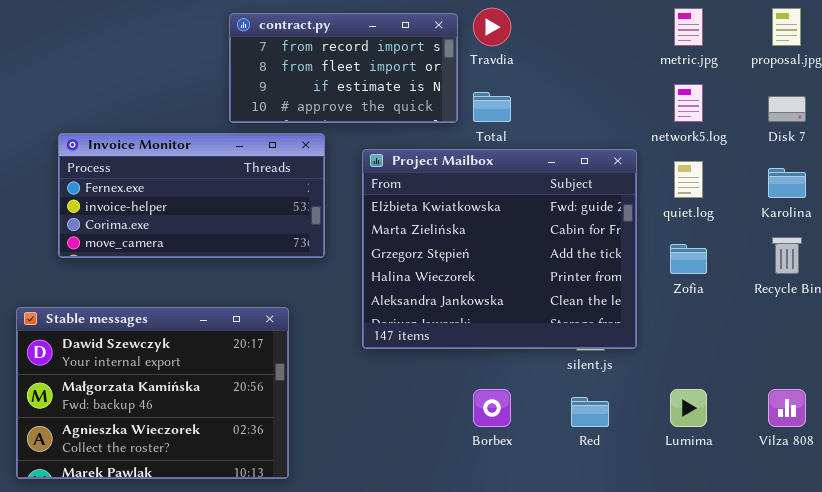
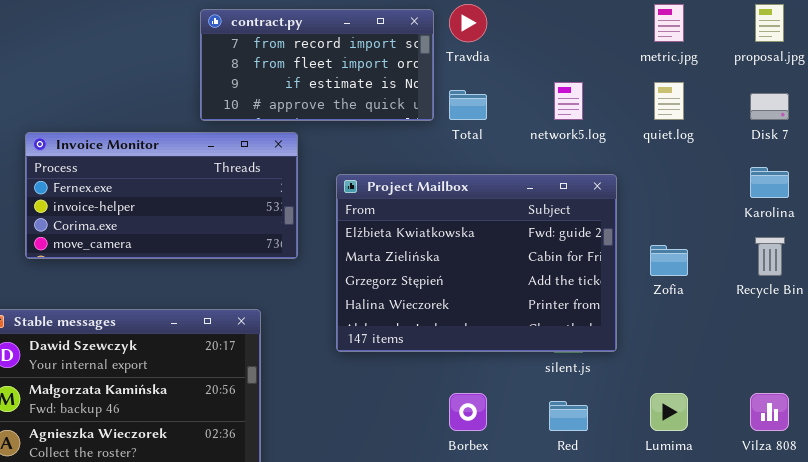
network5.log: [674,84,703,122] -> [554,82,583,120], moved
Project Mailbox: [362,149,637,349] -> [336,174,617,352], resized
quiet.log: [674,161,703,198] -> [654,82,684,120], moved

